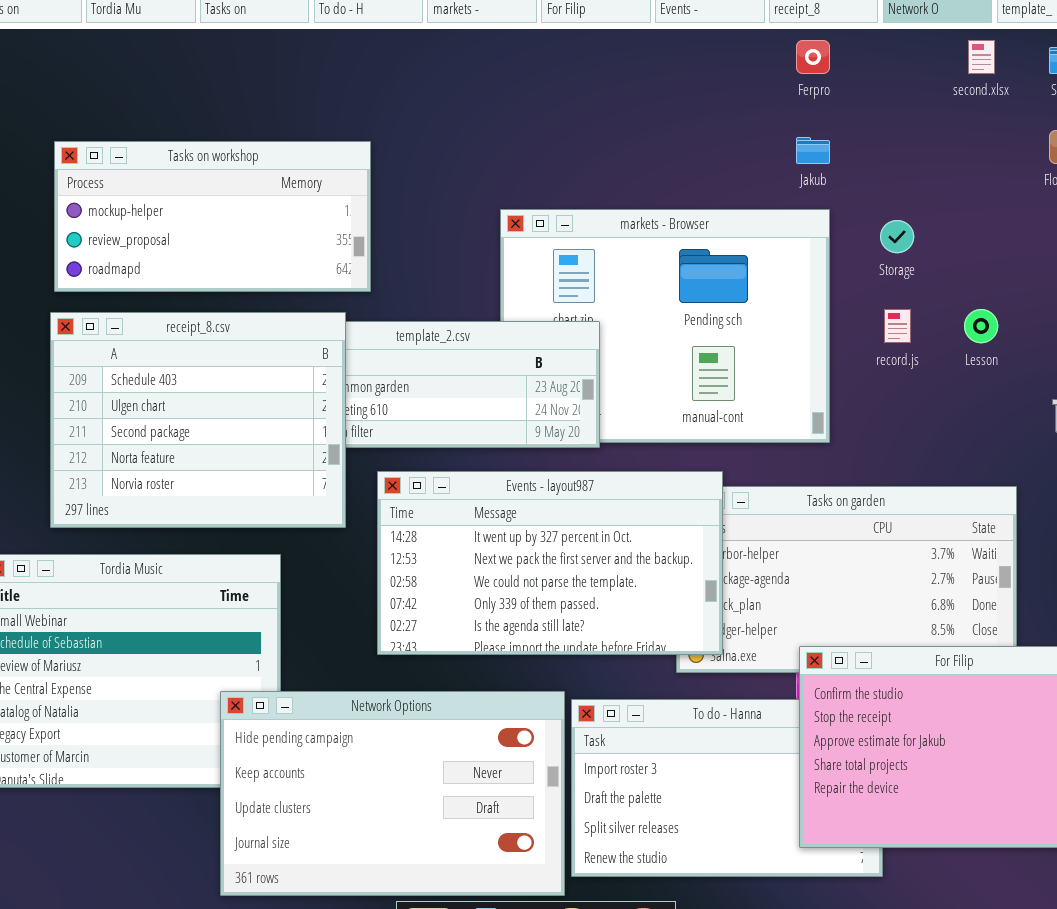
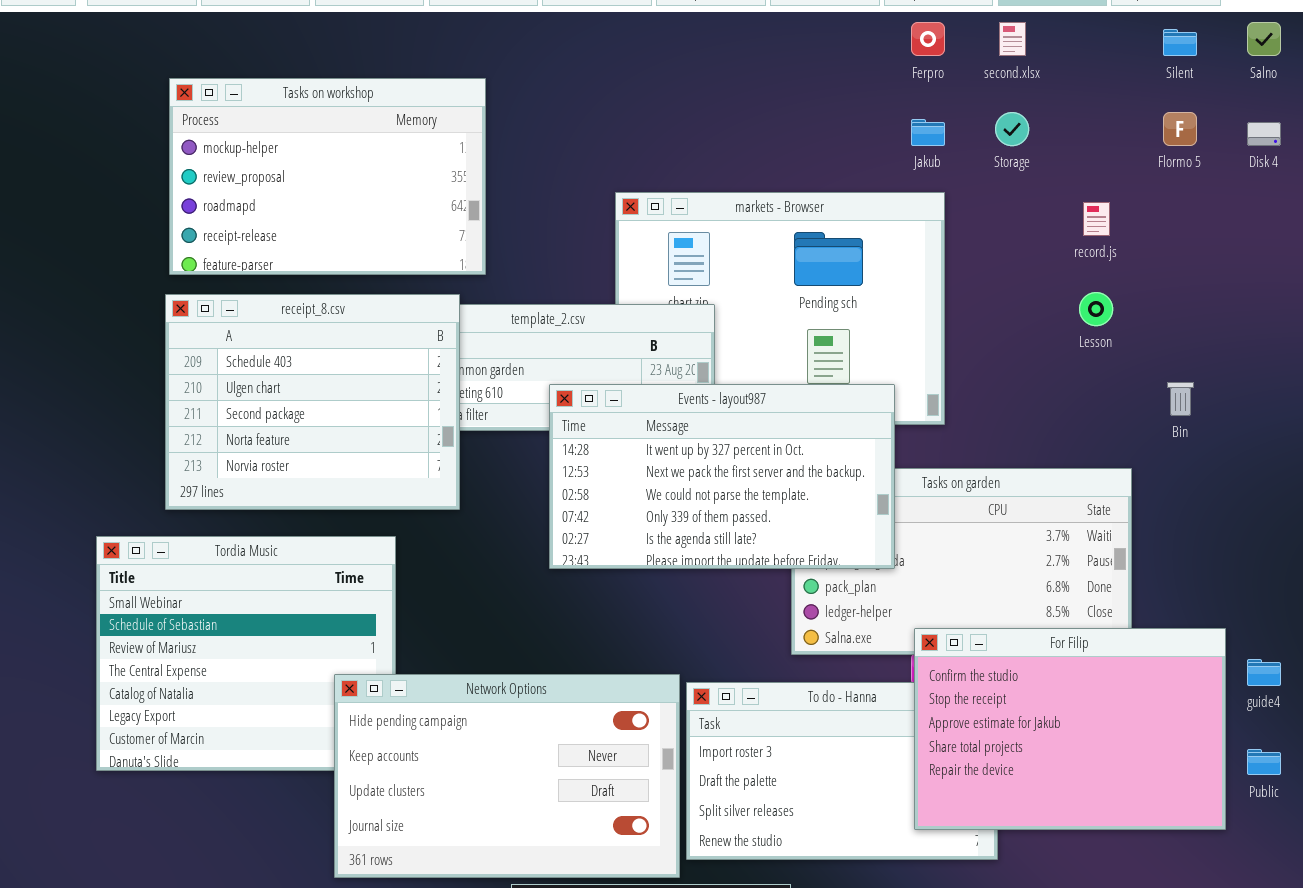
second.xlsx: [968,40,995,74] -> [999,22,1026,56], moved
Tasks on workshop: [54,141,371,292] -> [169,78,486,275], resized
Storage: [880,220,914,253] -> [995,112,1029,146], moved
record.js: [884,309,911,343] -> [1083,202,1110,236], moved
Events - layout987: [377,471,723,655] -> [549,384,895,569], moved

